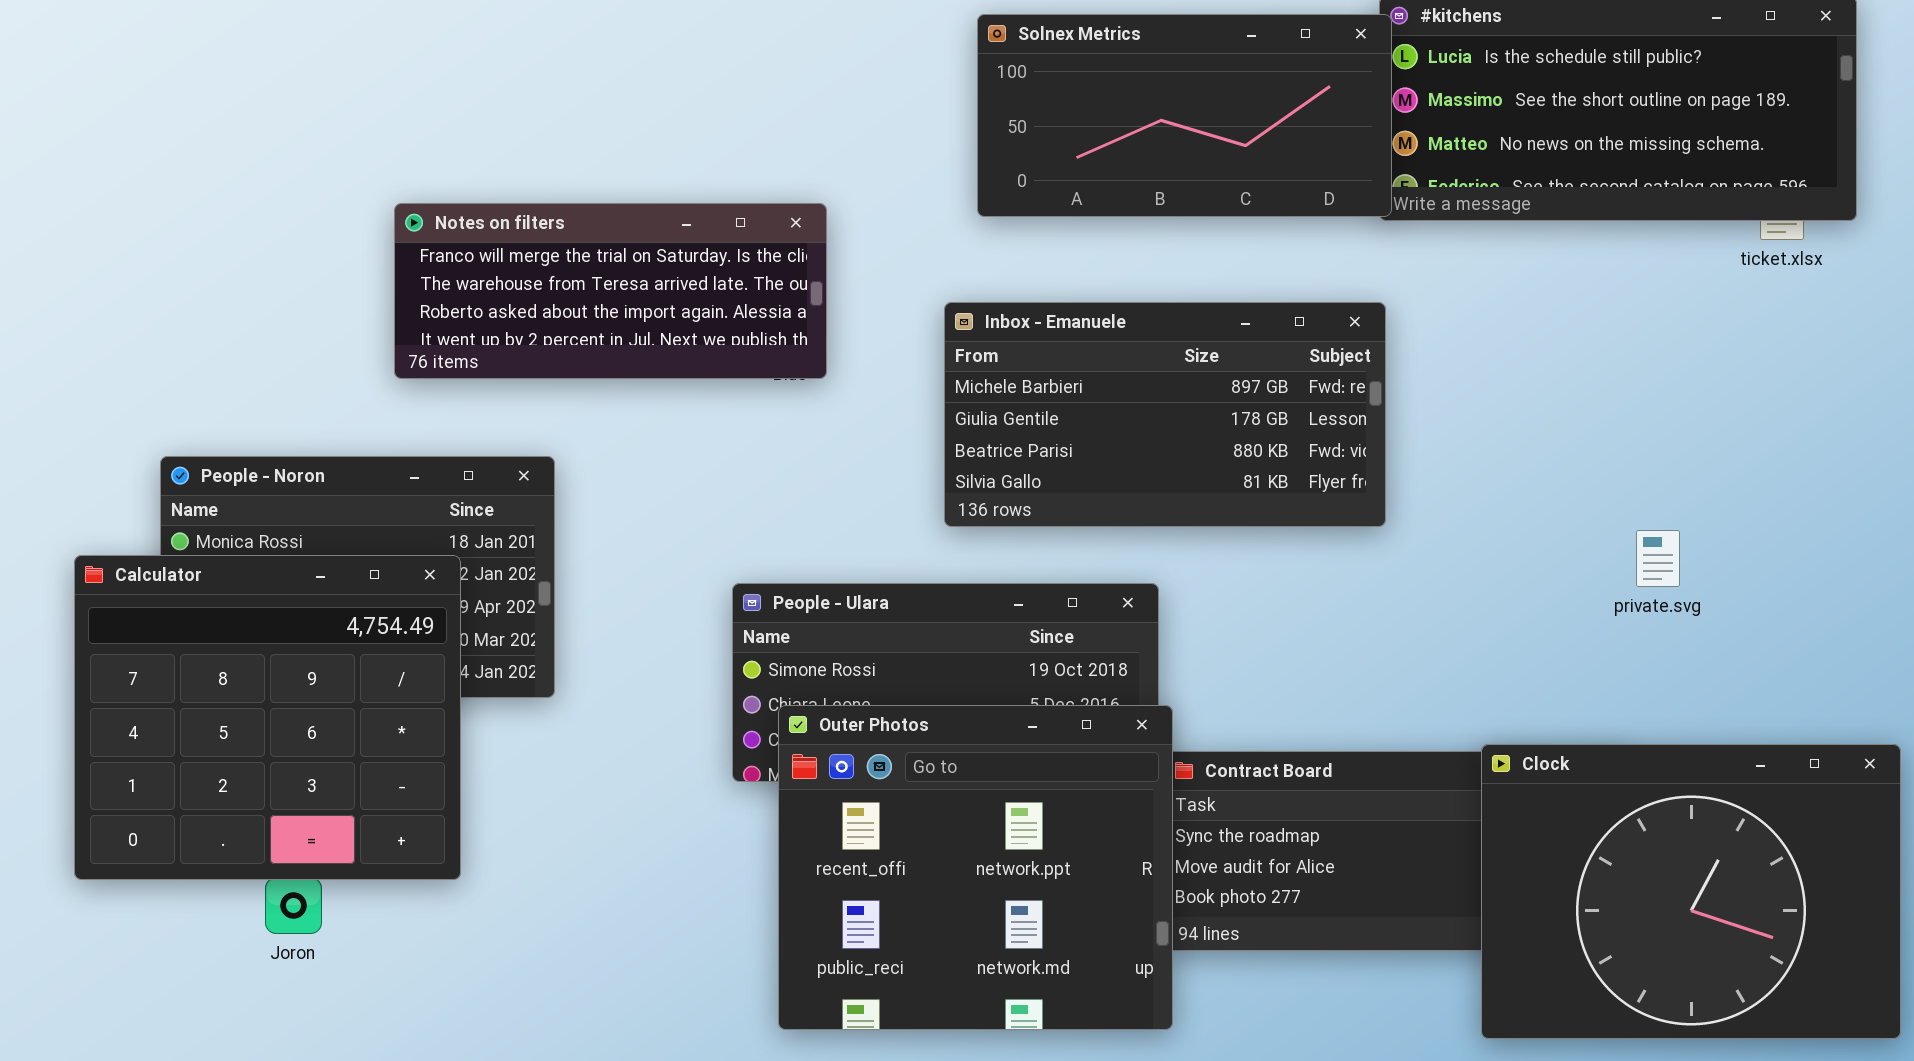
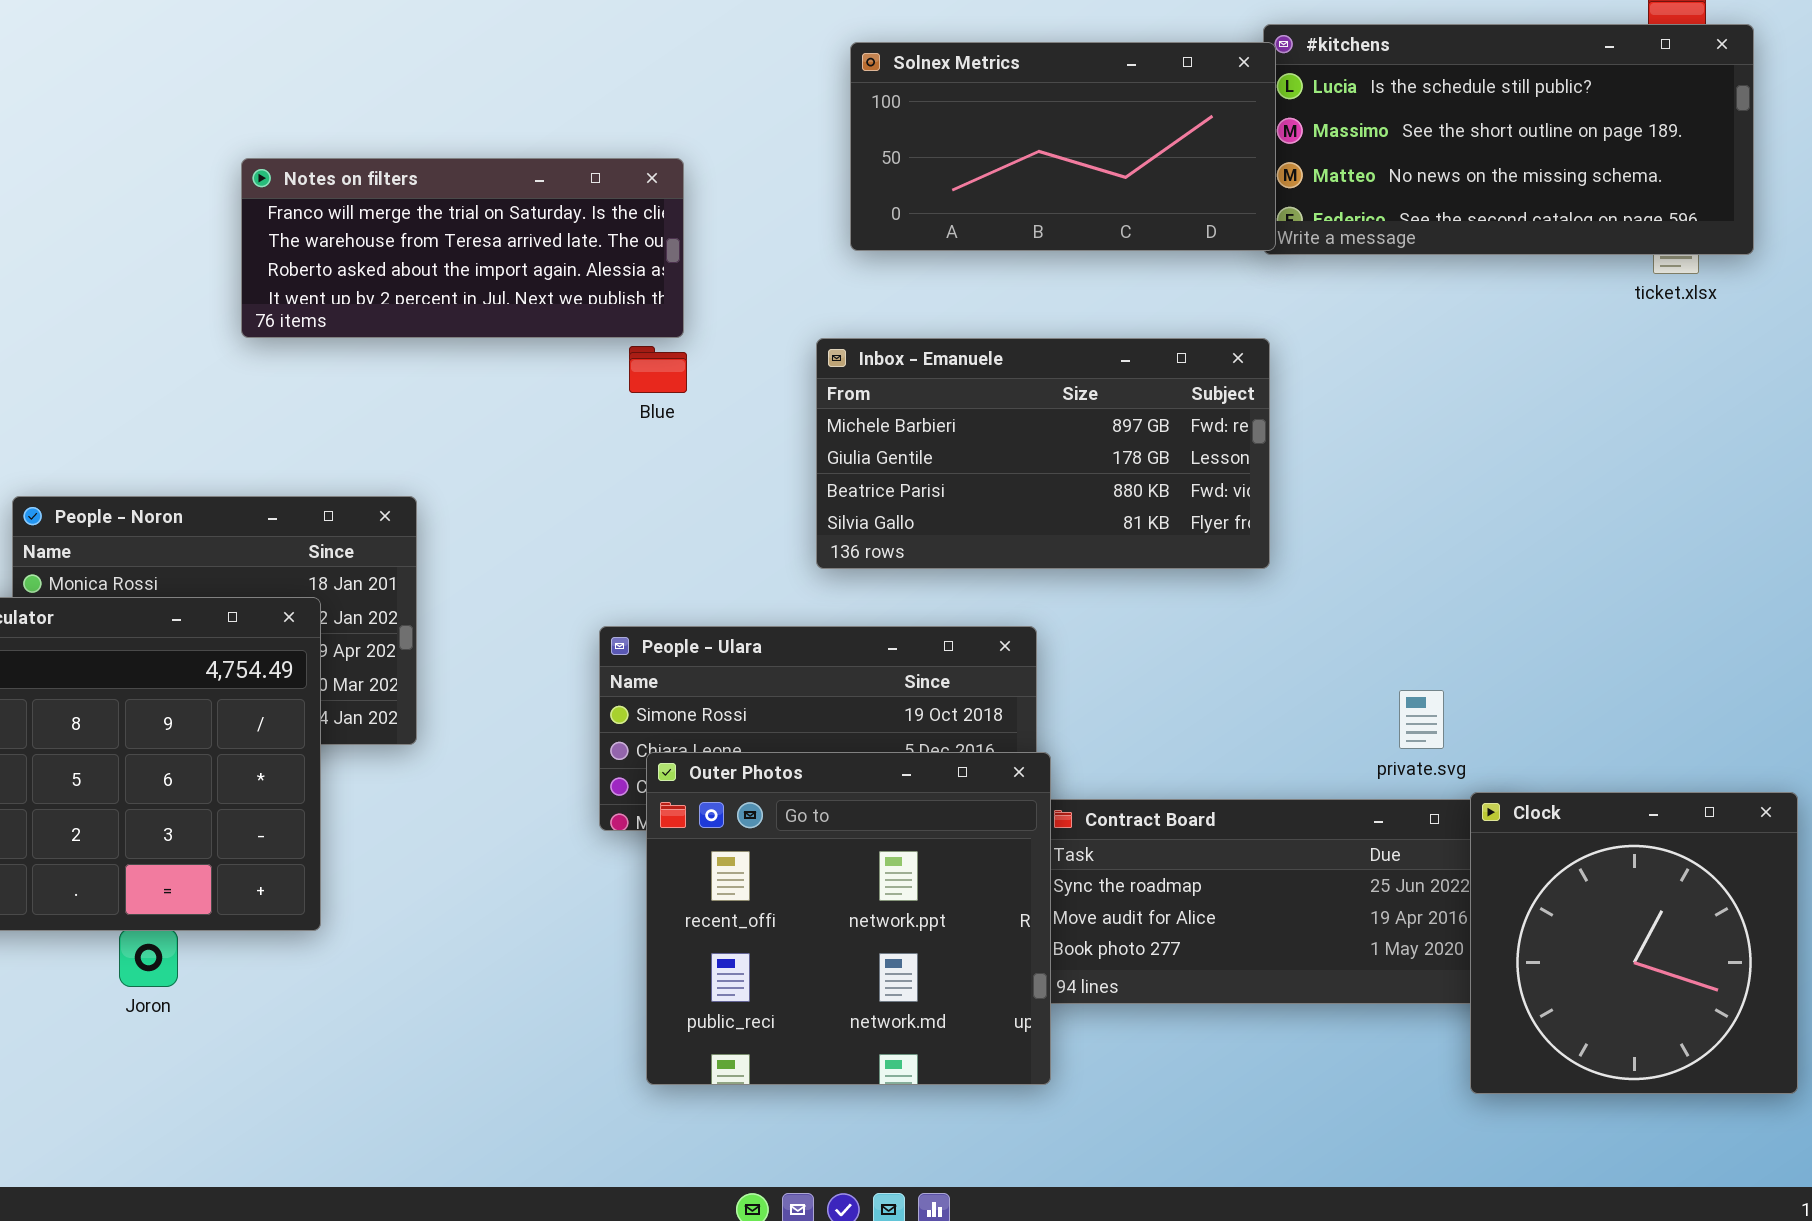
Notes on filters: [394,203,827,379] -> [241,158,684,338], moved
private.svg: [1636,530,1680,587] -> [1399,690,1444,749], moved
Clock: [1481,744,1901,1039] -> [1470,792,1798,1094], resized

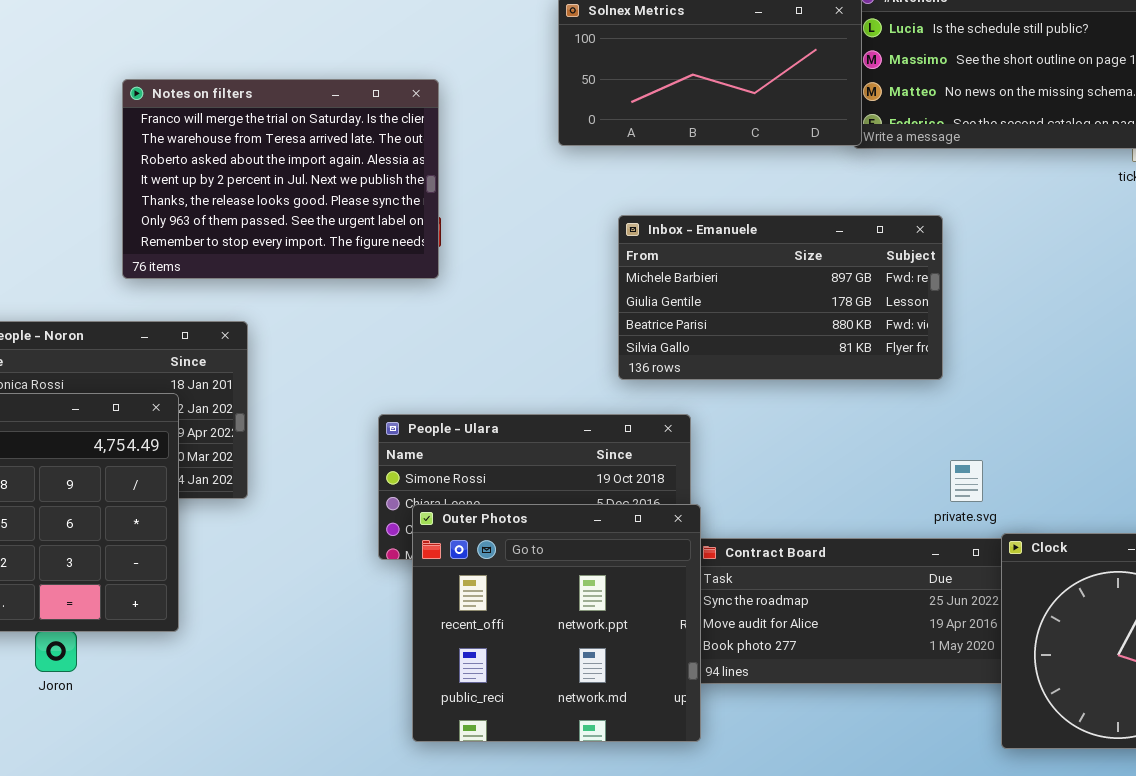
Notes on filters: [241,158,684,338] -> [122,79,439,279], resized
Inbox - Emanuele: [816,338,1270,569] -> [618,215,943,380], moved

